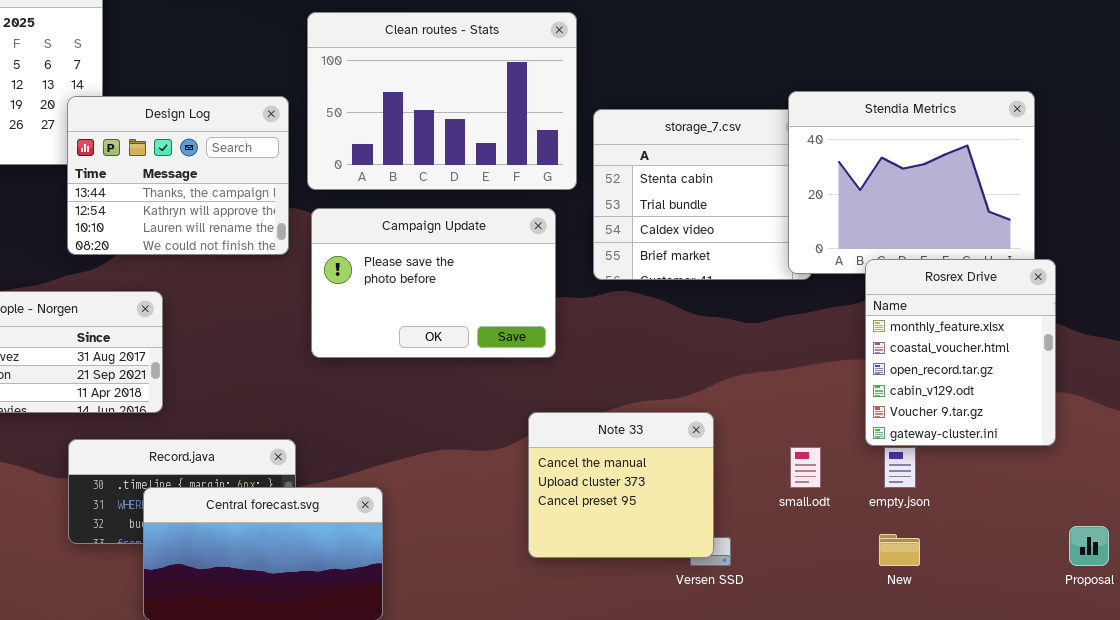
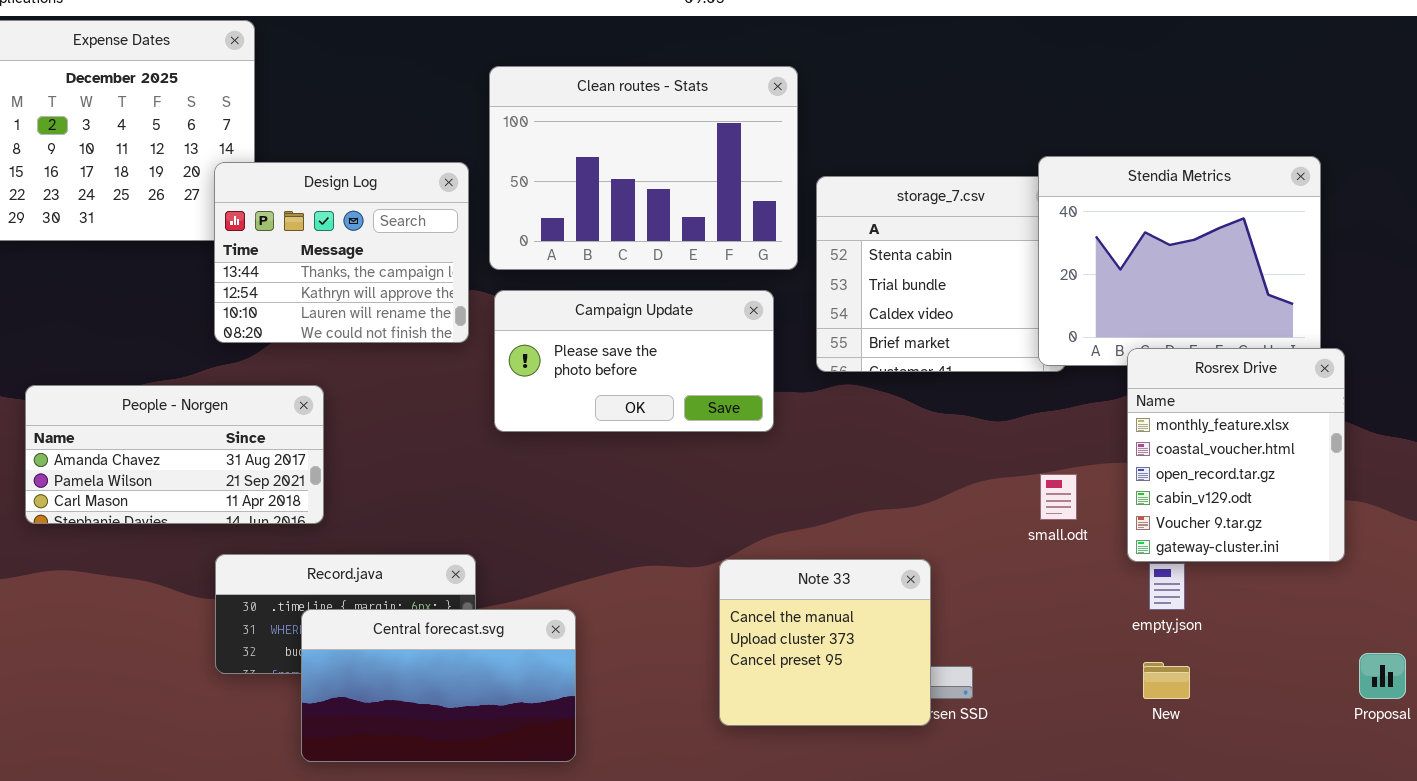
Campaign Update: [311,208,556,358] -> [494,290,774,432], resized
Note 33: [528,412,714,558] -> [719,559,931,726], moved
small.odt: [790,447,821,488] -> [1040,474,1077,520], moved

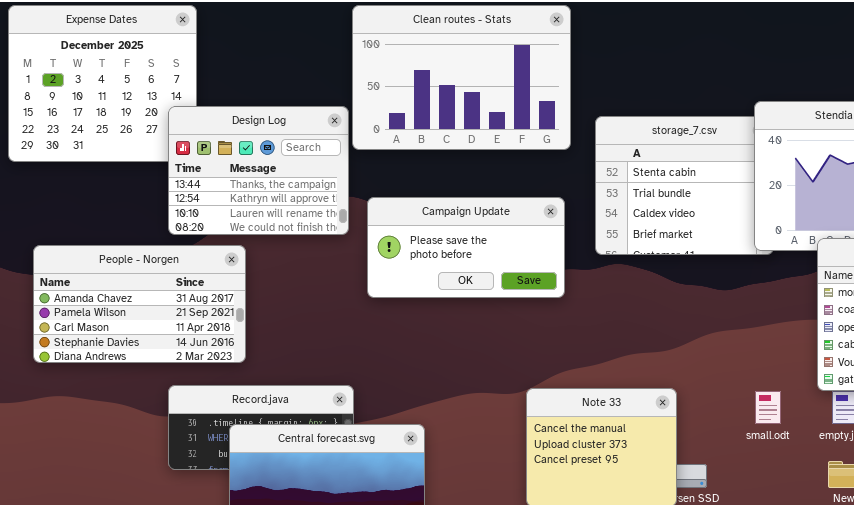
Clean routes - Stats: [489,66,798,270] -> [352,5,571,150], moved
People - Norgen: [25,385,324,524] -> [33,245,246,363], resized
small.odt: [1040,474,1077,520] -> [755,391,781,424], moved

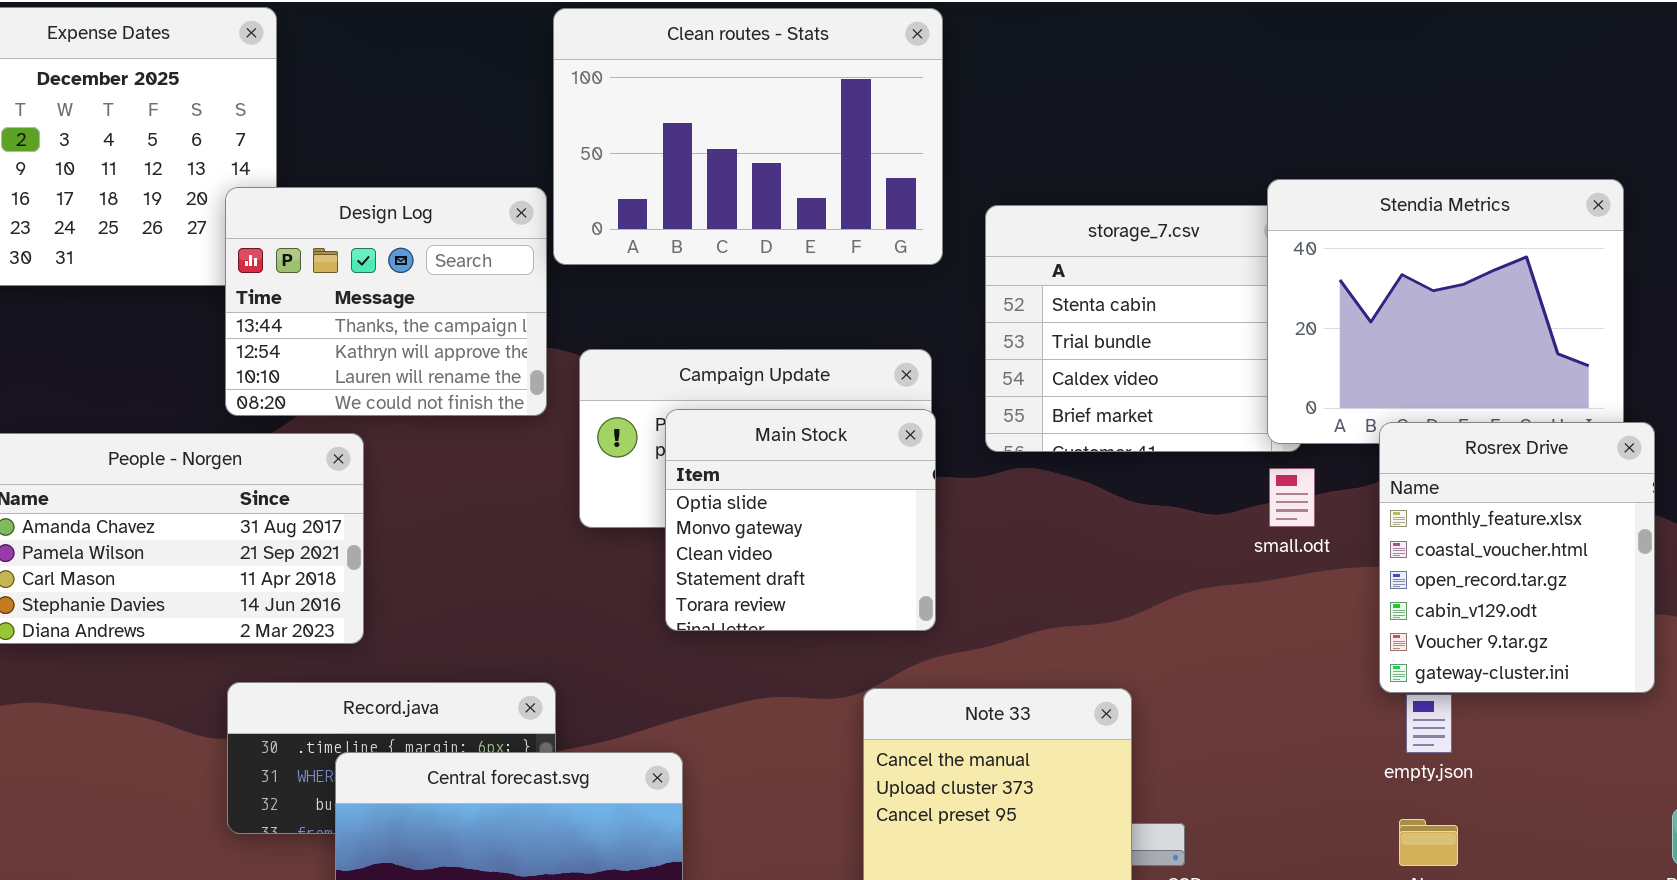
Main Stock: none -> [665,409,936,631], opened
small.odt: [755,391,781,424] -> [1269,468,1315,527], moved

